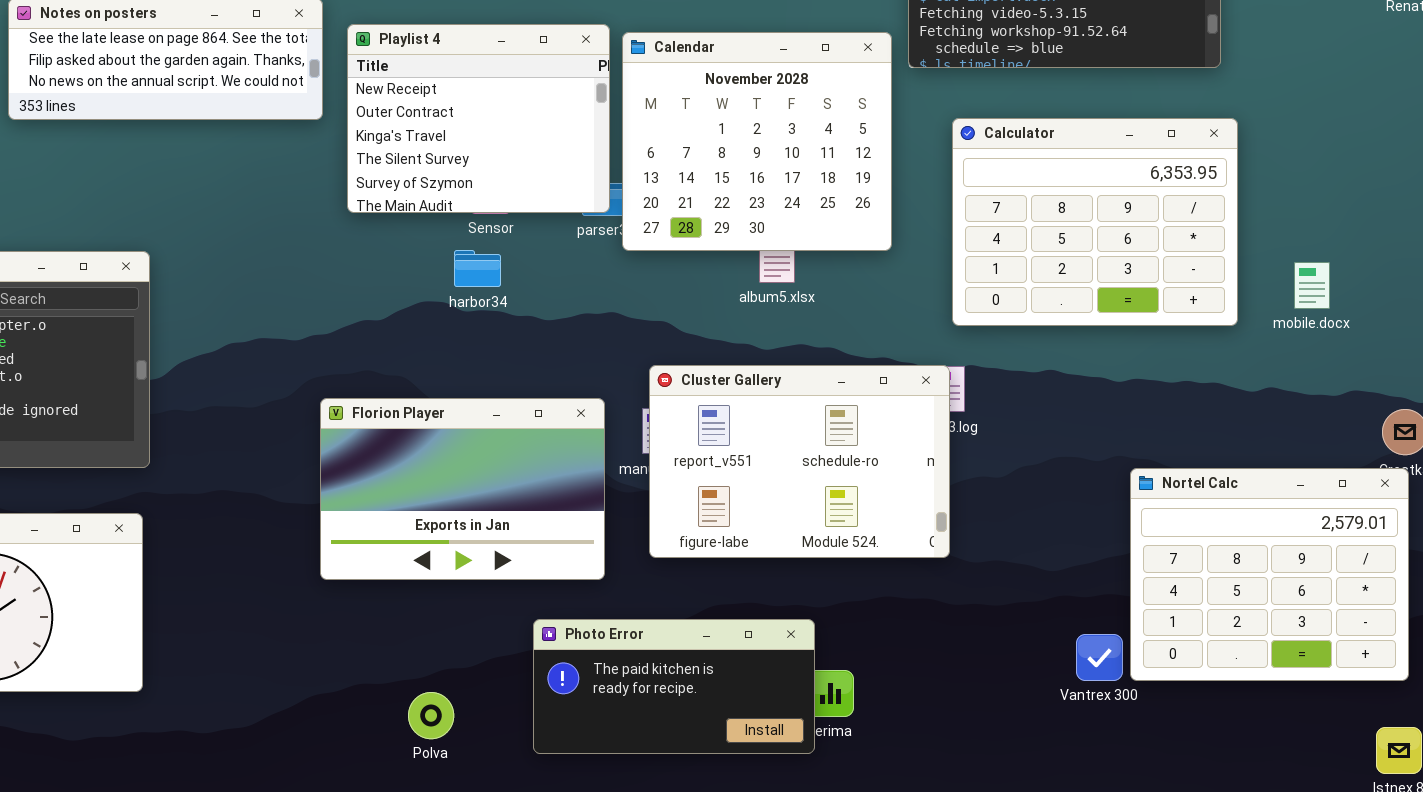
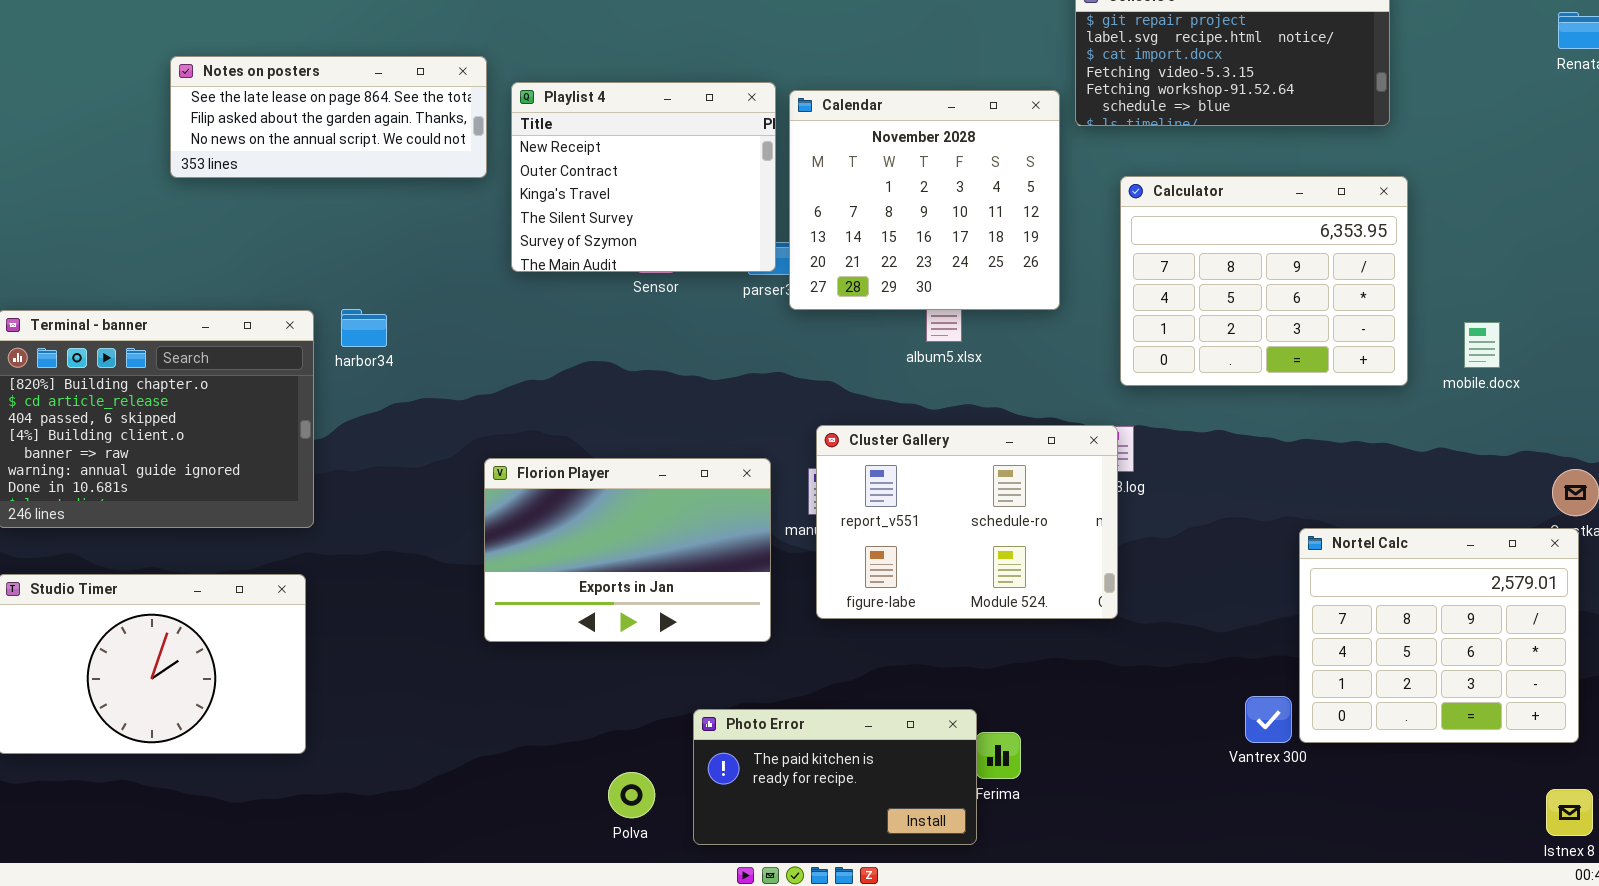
harbor34: [454,250,501,287] -> [341,309,387,347], moved
Photo Error: [533,619,815,754] -> [693,709,977,845], moved
Polva: [408,692,454,739] -> [608,772,655,818], moved

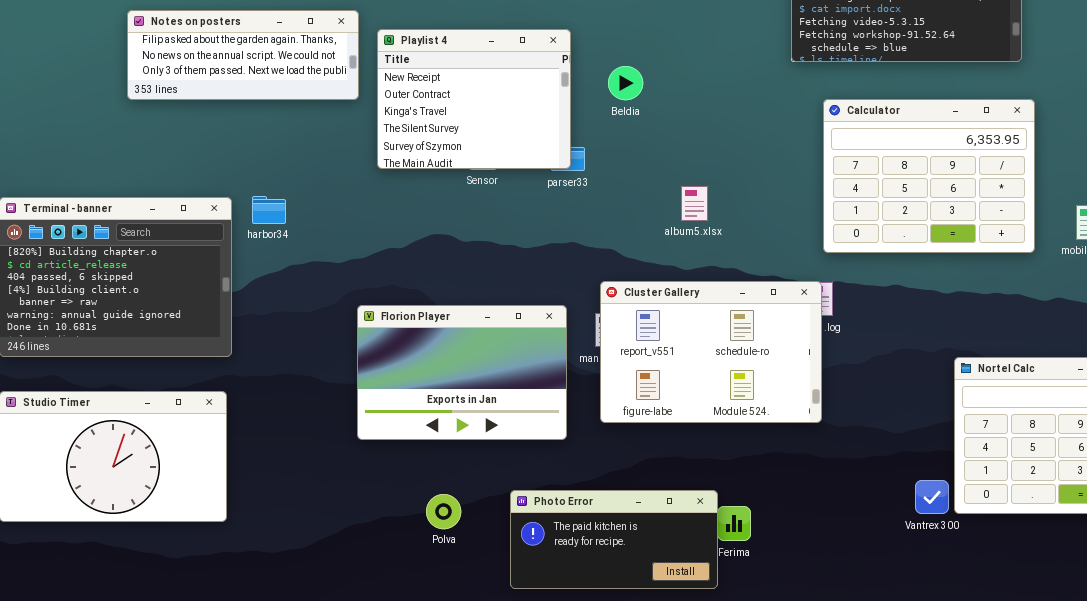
Notes on posters: [170,56,487,178] -> [127,10,359,100], scrolled down 1 row
Calendar: [789,90,1060,310] -> none, closed
Polva: [608,772,655,818] -> [426,494,461,529], moved

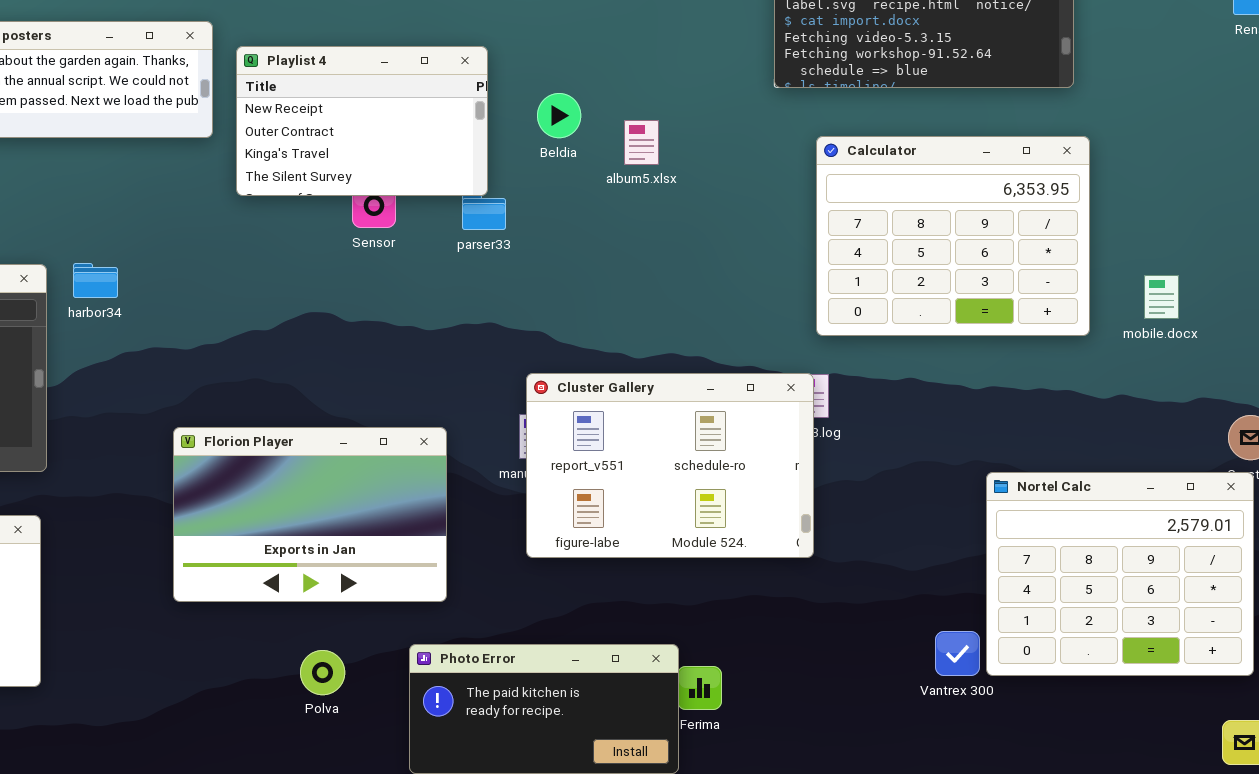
Playlist 4: [377,29,571,169] -> [236,46,488,196], resized
album5.xlsx: [681,186,708,221] -> [624,120,659,165], moved
Florion Player: [357,305,567,440] -> [173,427,447,602], moved

